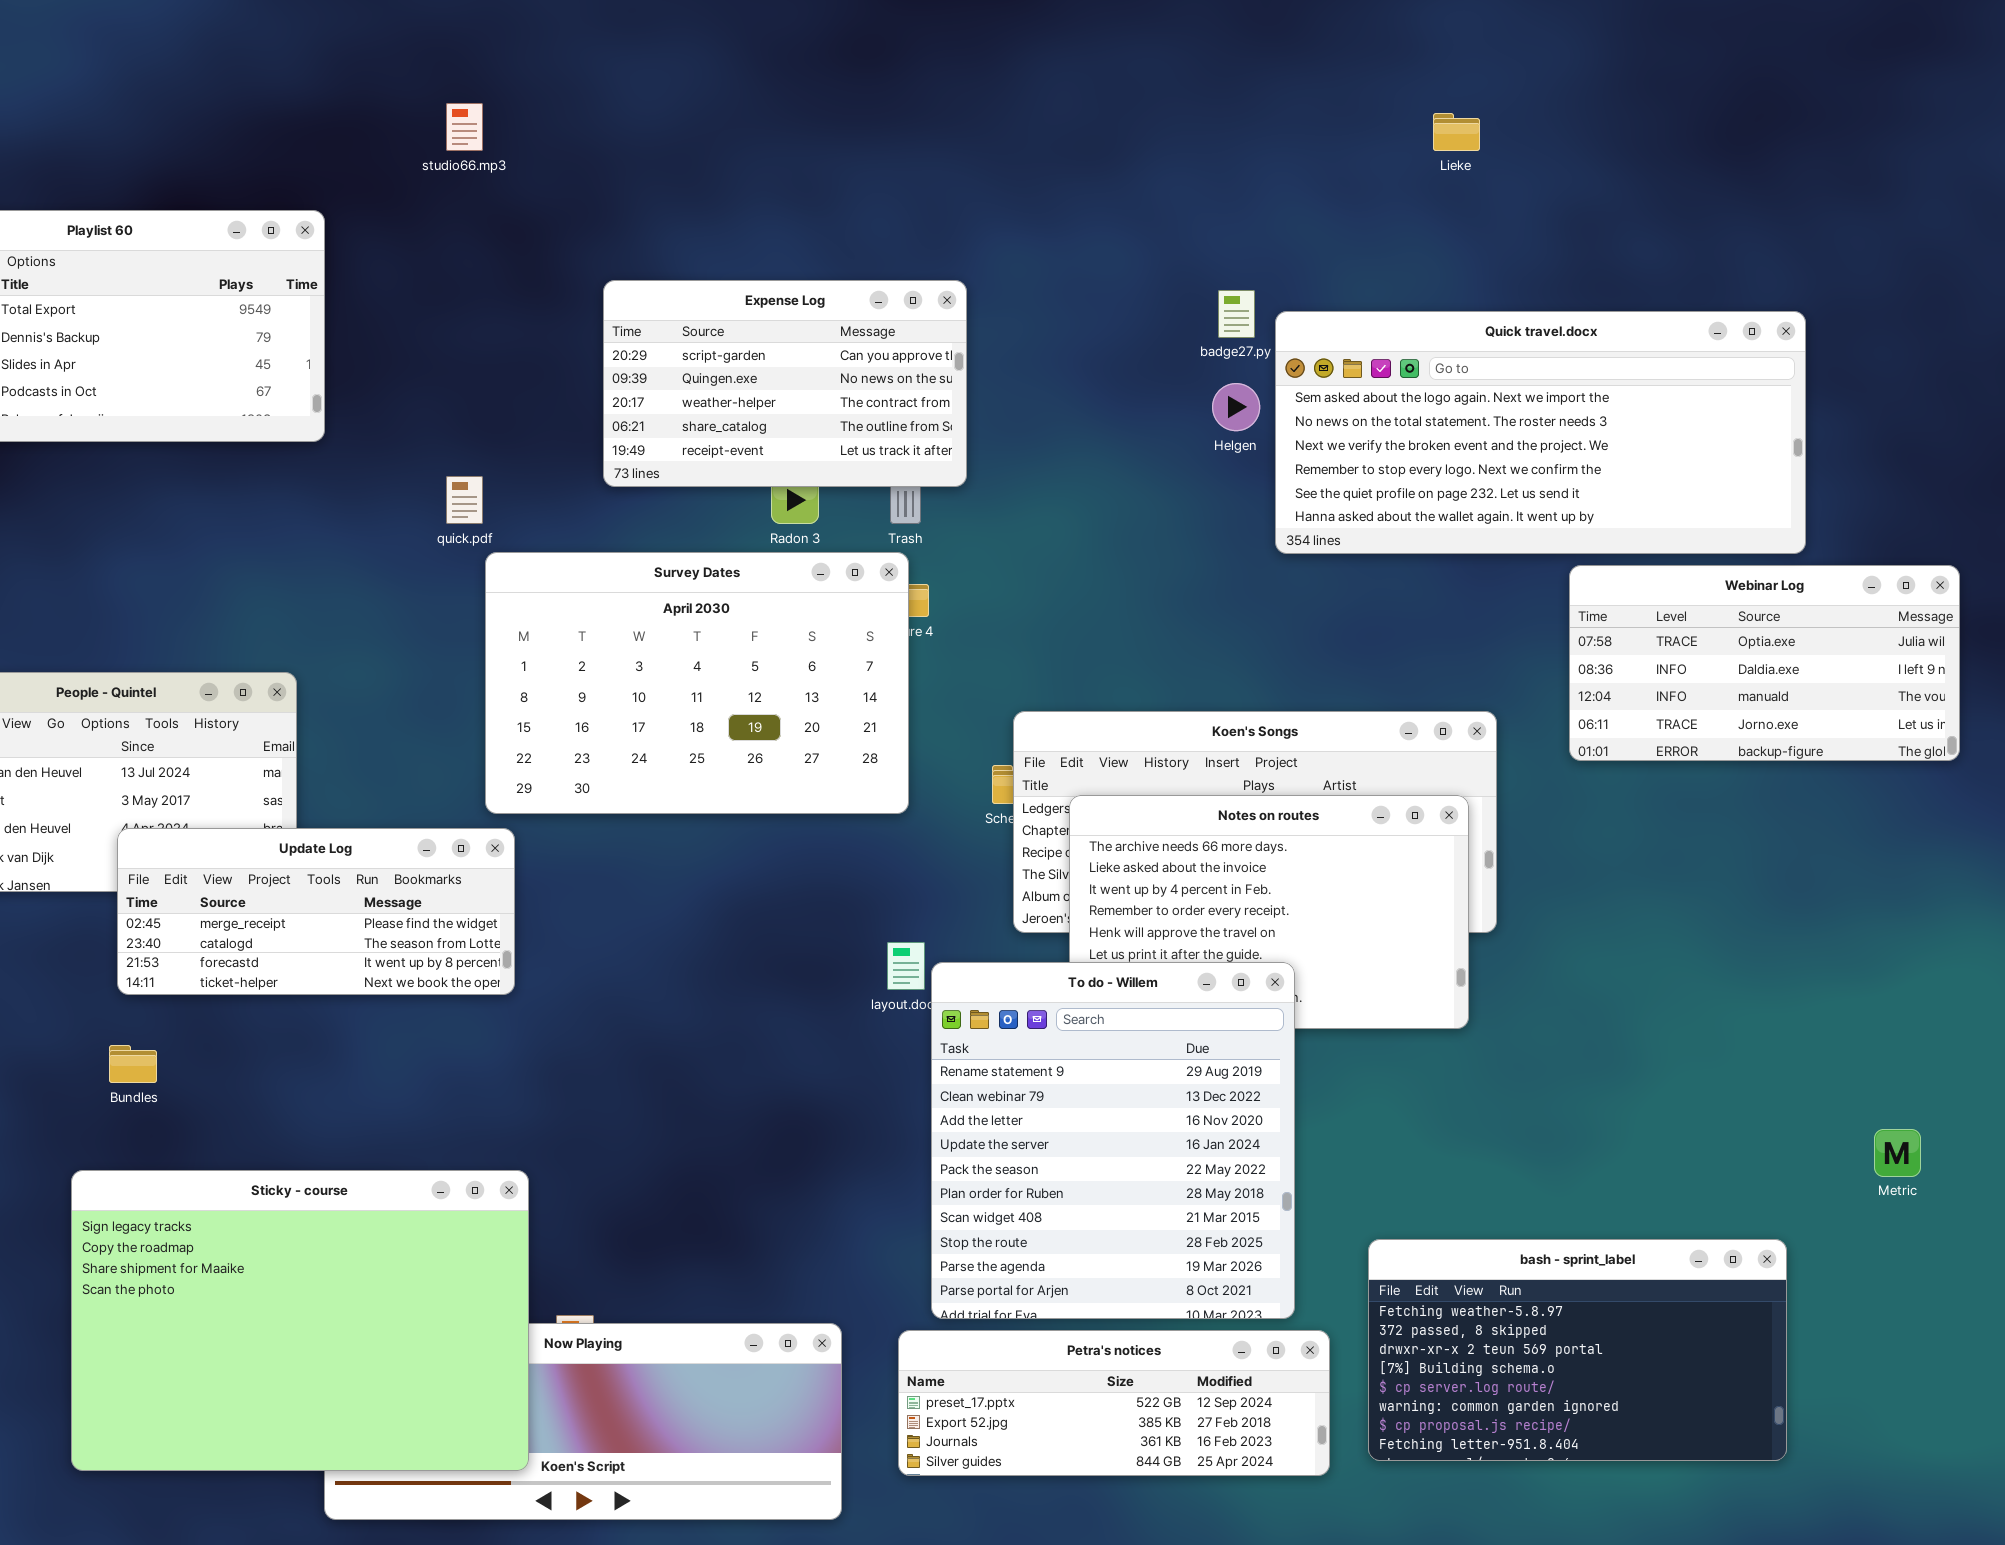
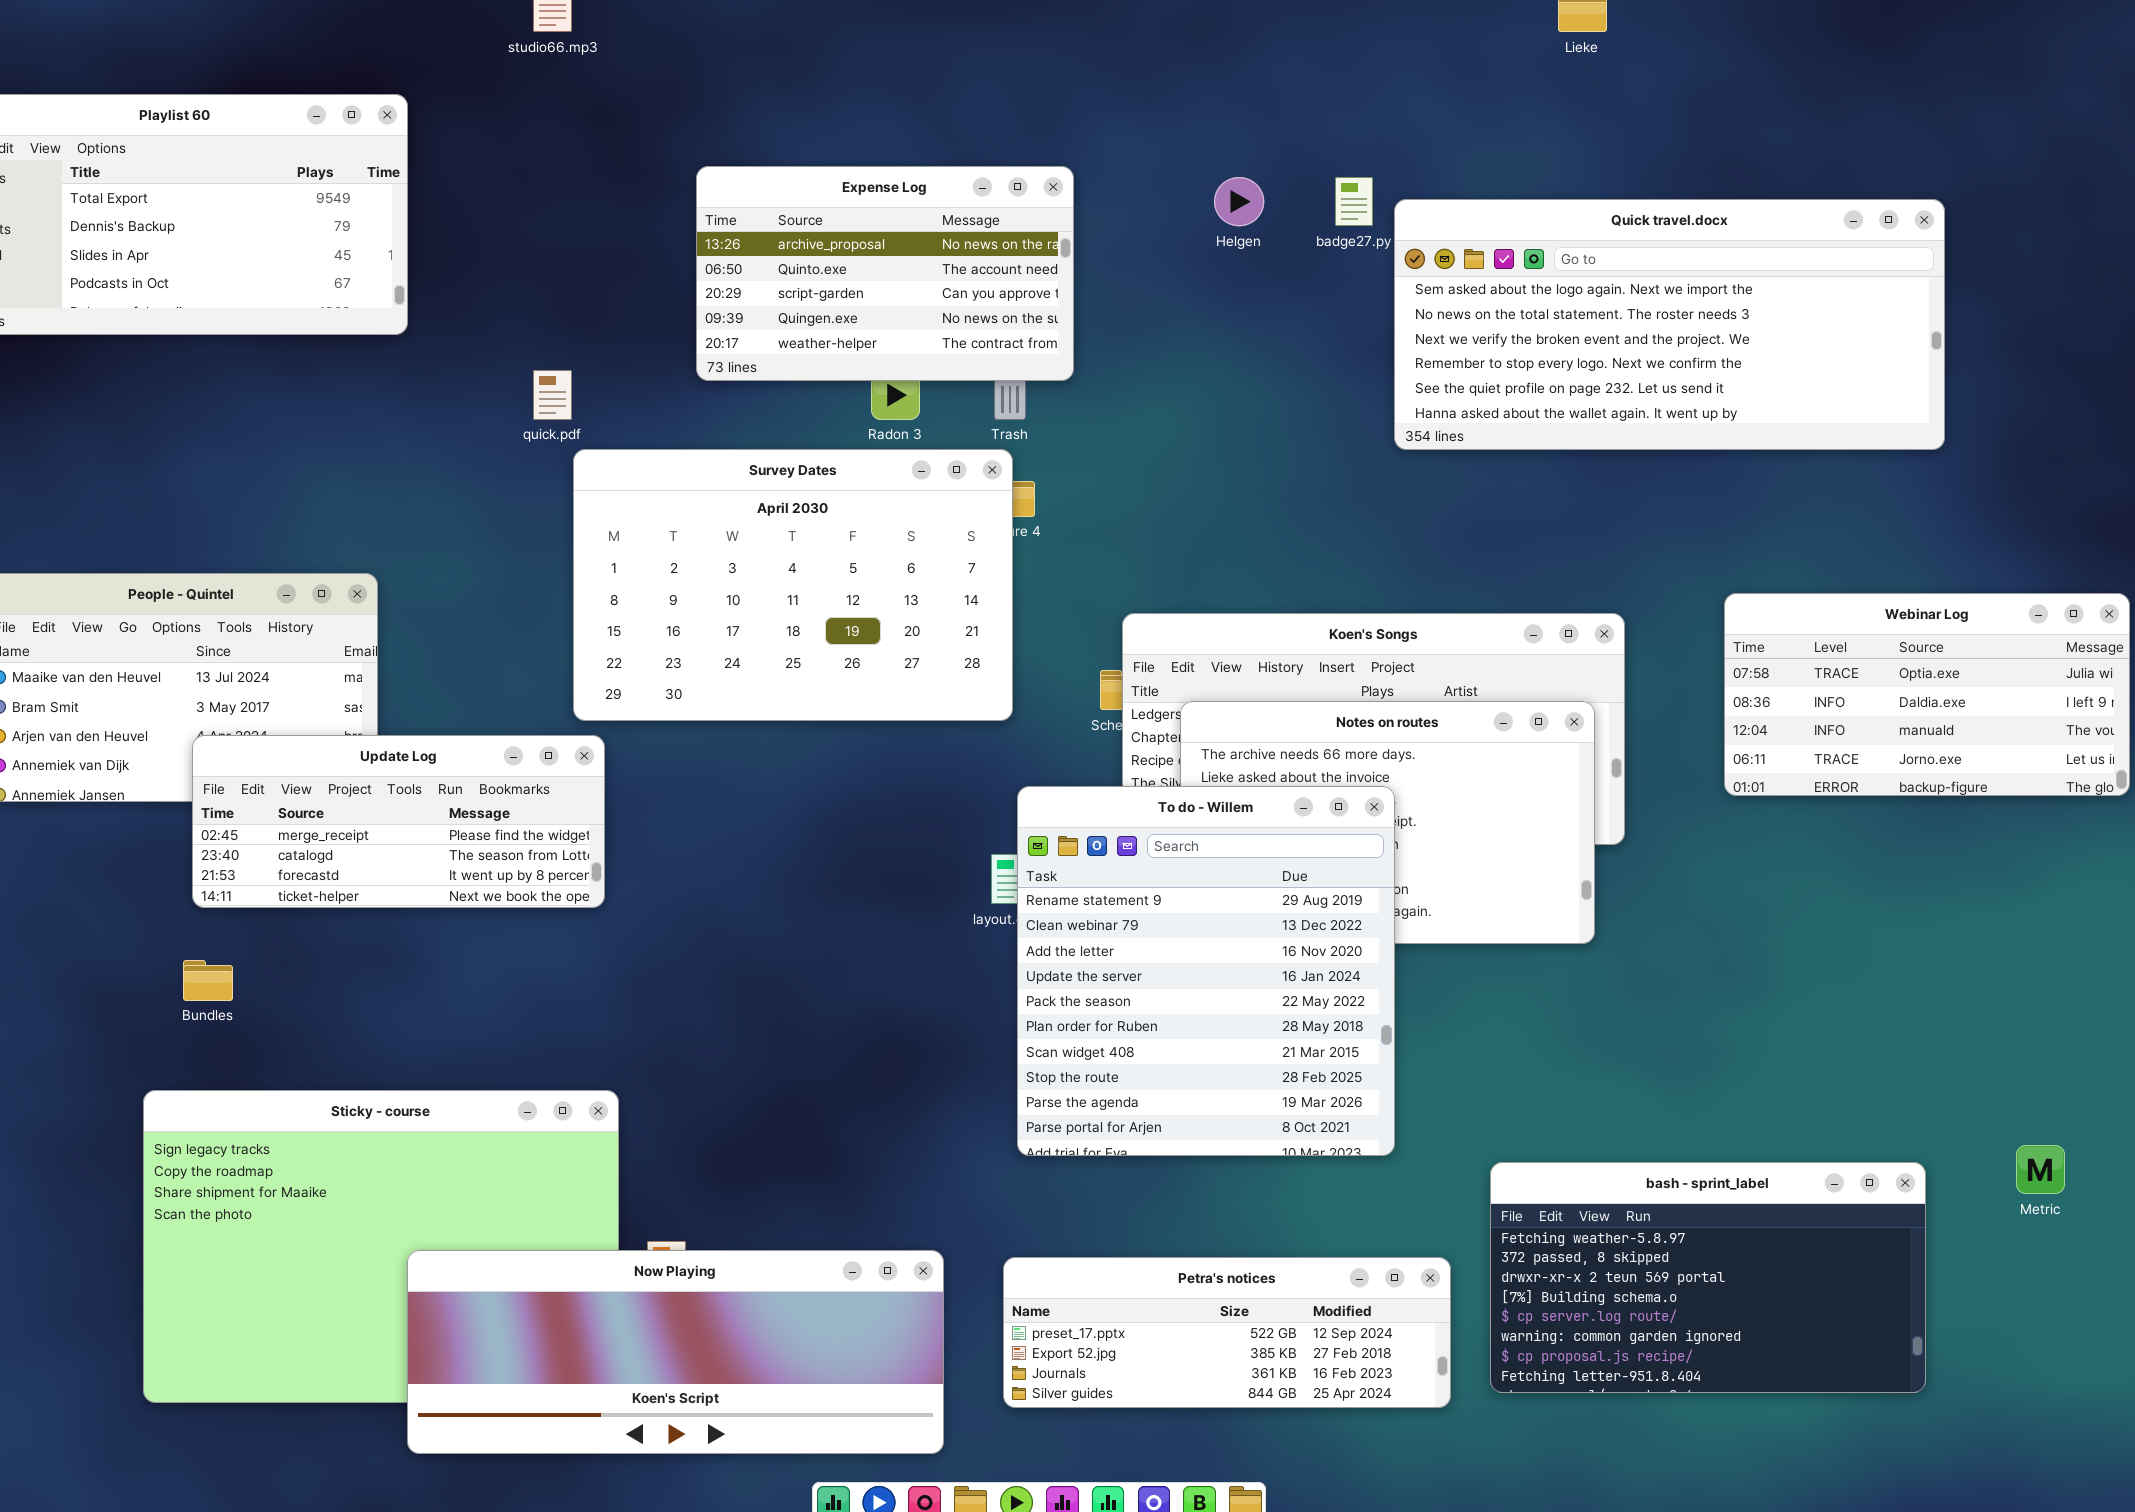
Expense Log: [603,280,967,487] -> [696,166,1074,381], scrolled up 2 rows
Helgen: [1212,383,1260,431] -> [1214,177,1264,226], moved
Webinar Log: [1569,565,1960,761] -> [1724,593,2130,796], moved
To do - Willem: [931,962,1295,1319] -> [1017,786,1395,1156], moved
Metric: [1874,1129,1921,1177] -> [2016,1145,2065,1194], moved
Now Playing: [324,1323,842,1520] -> [407,1250,944,1454], raised

